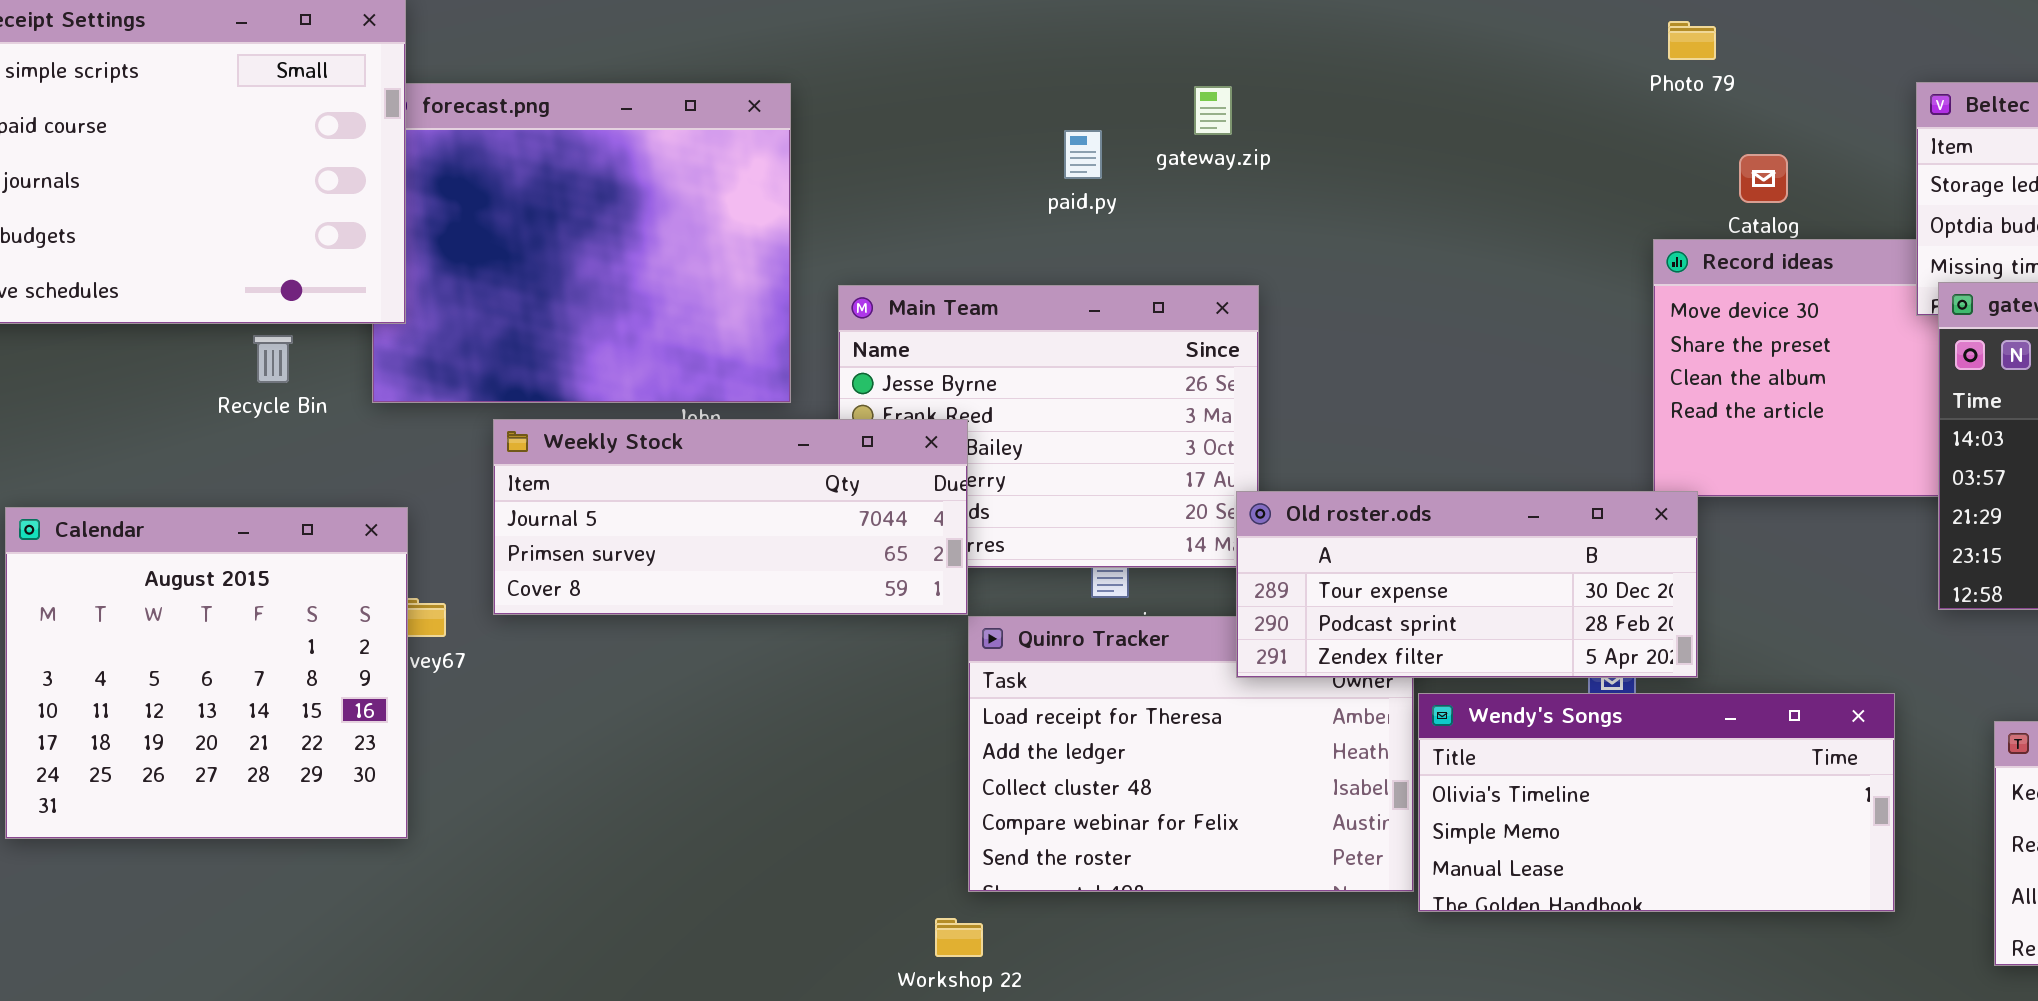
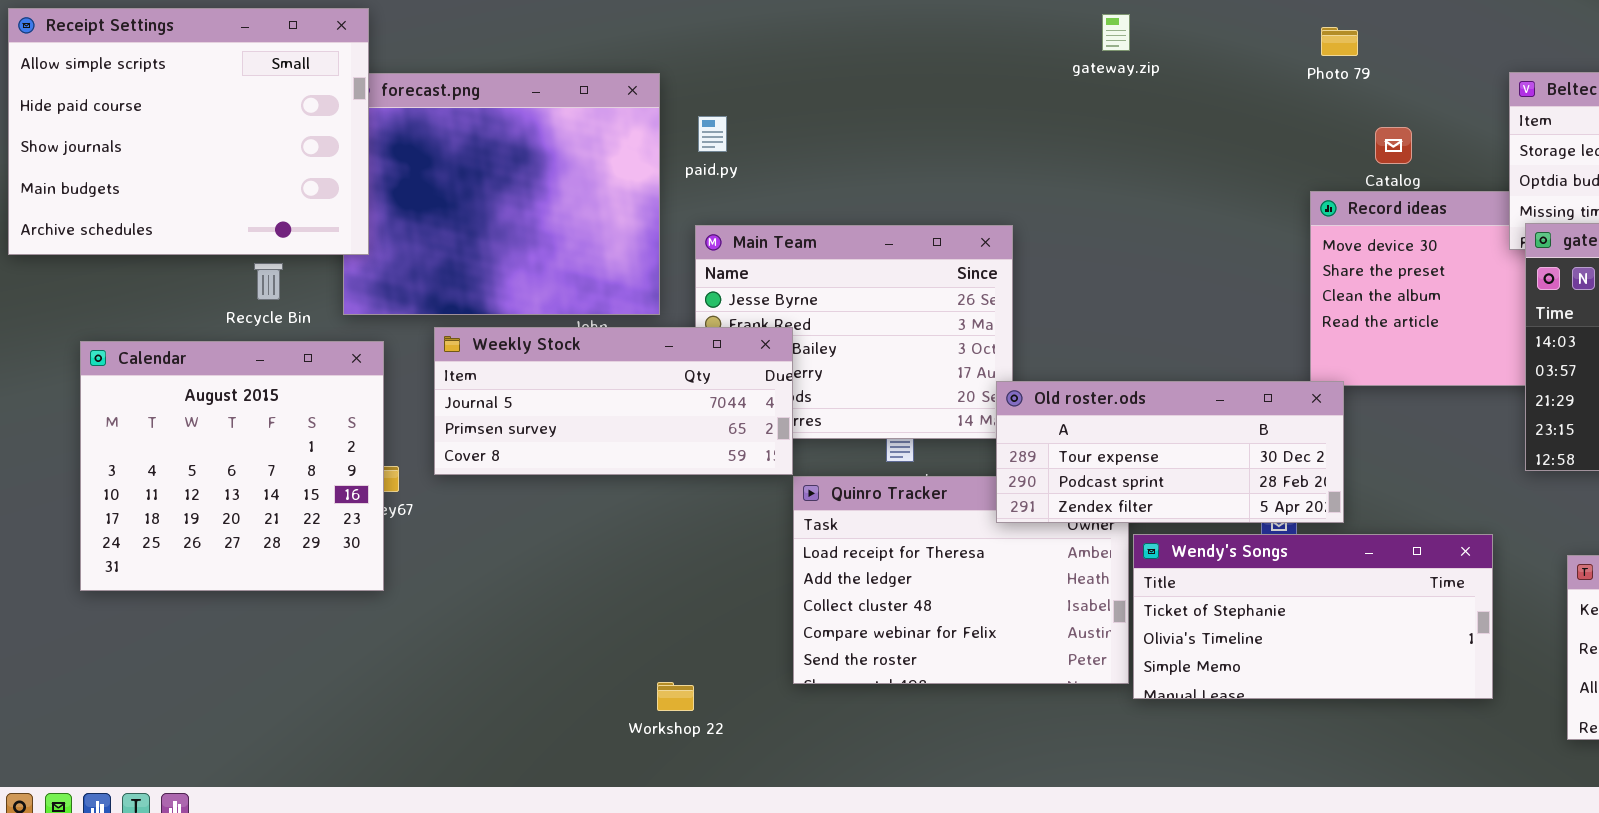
gateway.zip: [1194,86,1232,135] -> [1102,14,1130,51], moved
paid.py: [1064,130,1102,179] -> [698,116,727,152], moved
Calendar: [5,507,408,839] -> [80,341,384,591], moved
Wendy's Songs: [1418,693,1895,912] -> [1133,534,1493,699], scrolled up 1 row
Workshop 22: [935,918,983,957] -> [657,682,694,711], moved

